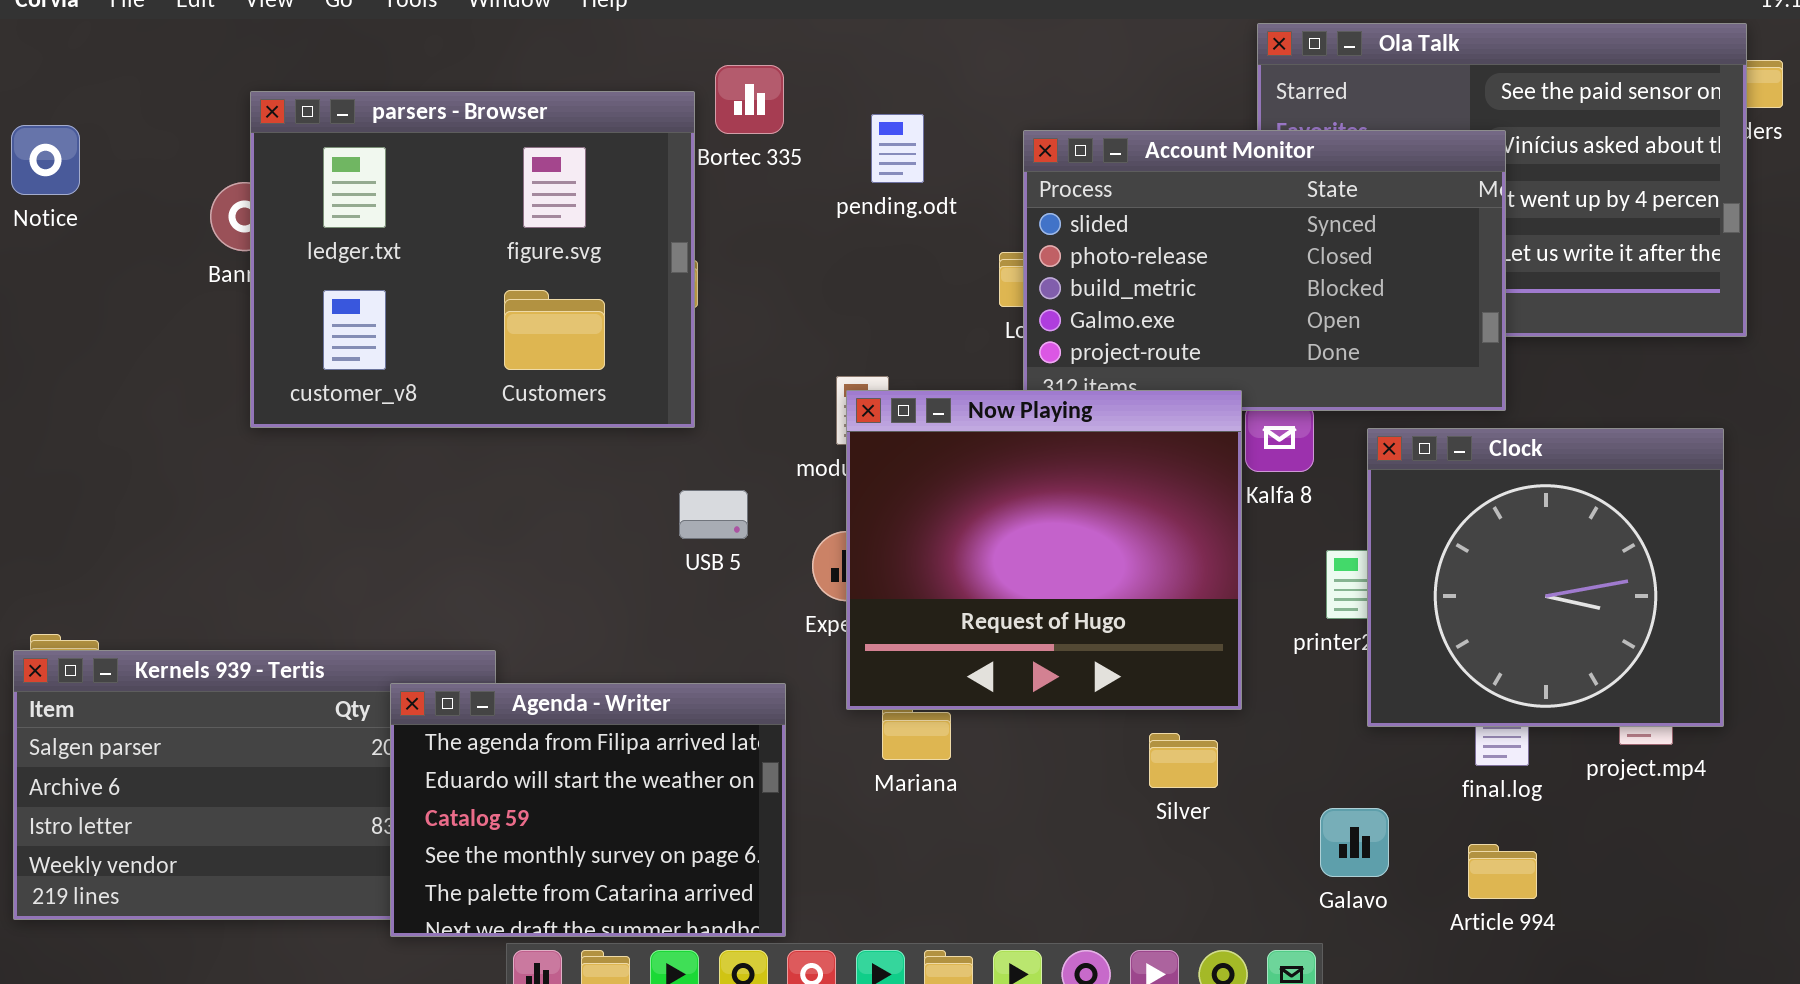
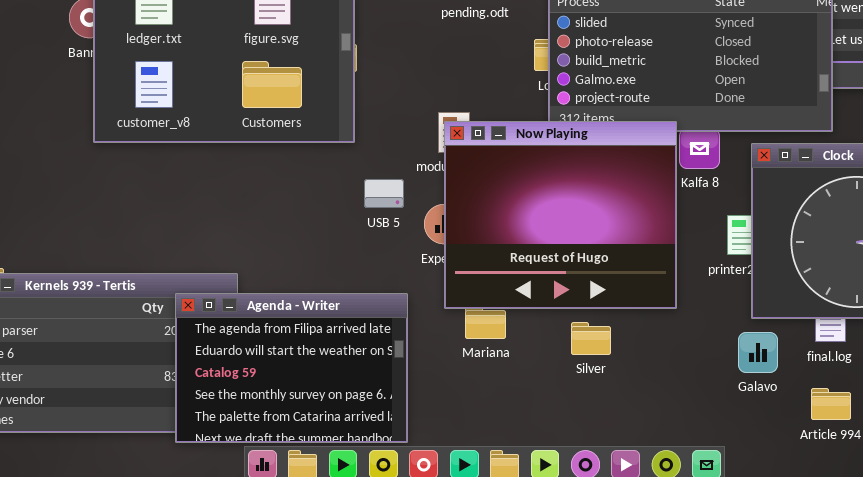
USB 5: [679,490,748,539] -> [364,179,404,208], moved
Silver: [1149,733,1218,788] -> [571,322,611,355], moved
Galavo: [1320,808,1389,877] -> [738,332,778,373], moved

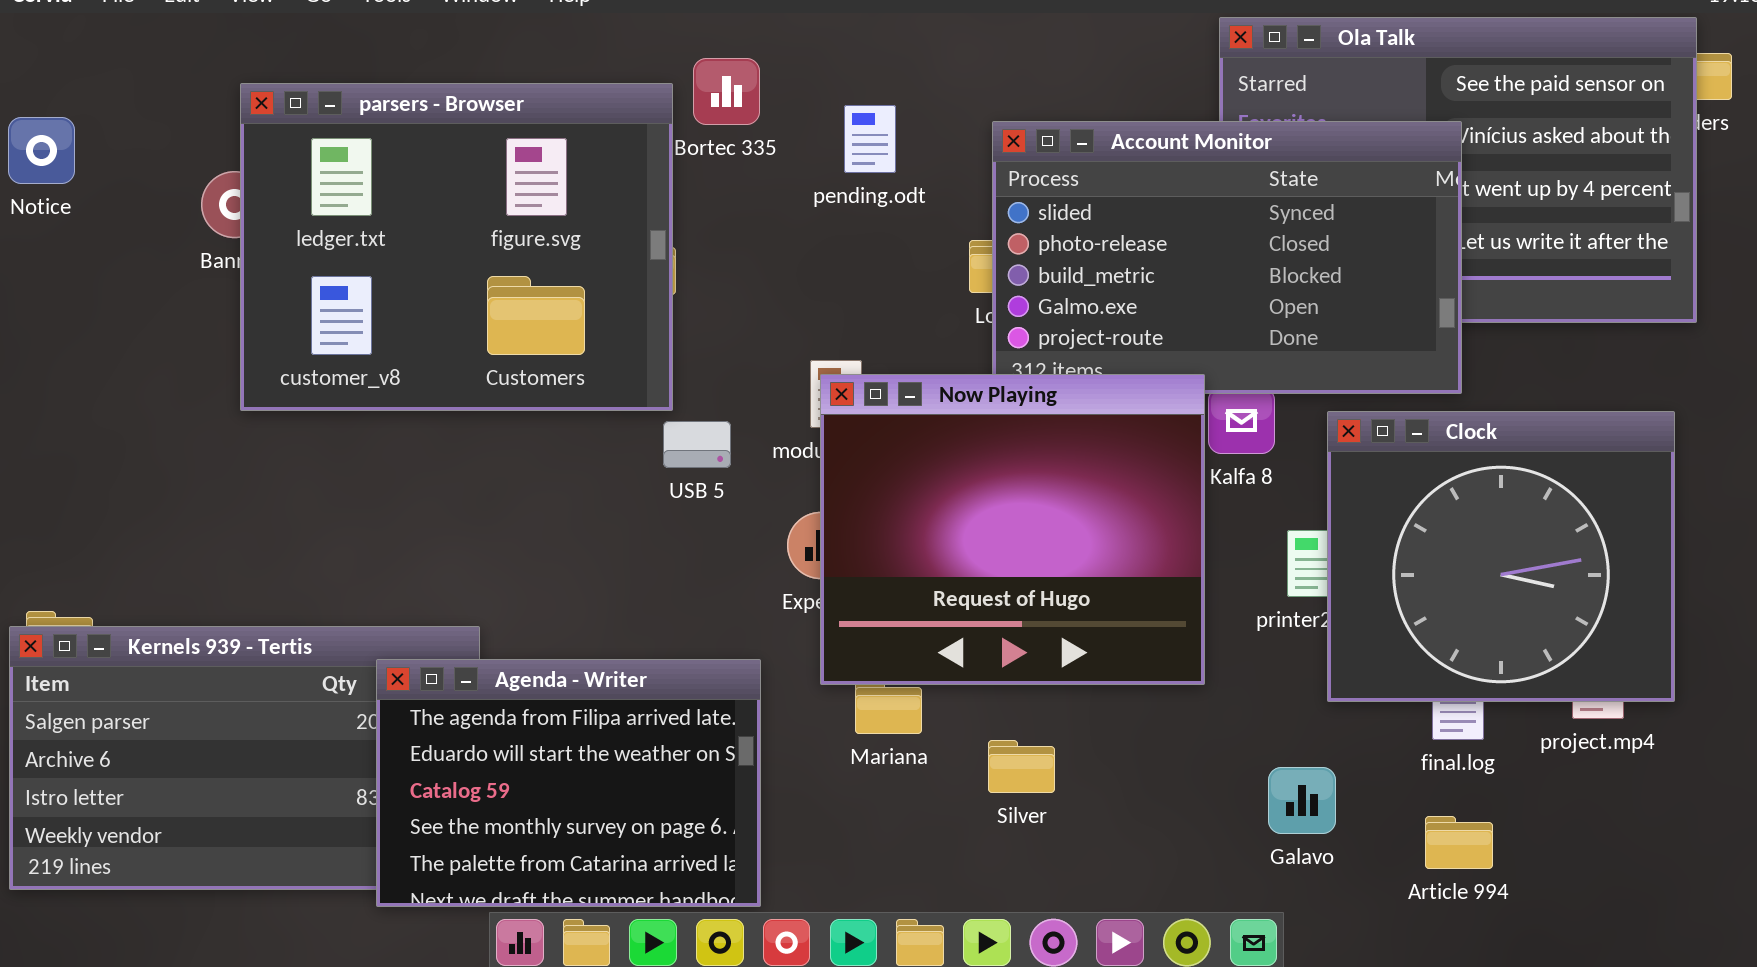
USB 5: [364,179,404,208] -> [663,421,731,468], moved
Silver: [571,322,611,355] -> [988,740,1055,793], moved
Galavo: [738,332,778,373] -> [1268,767,1336,834], moved

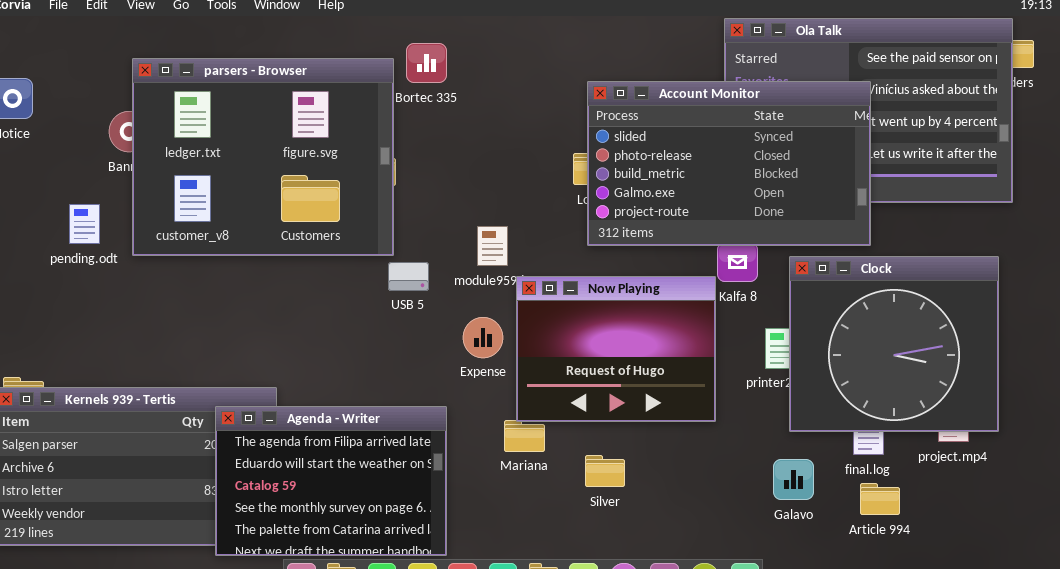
pending.odt: [844,105,896,173] -> [69,204,100,244], moved
Now Playing: [820,374,1205,685] -> [516,276,716,422], resized
Galavo: [1268,767,1336,834] -> [773,459,814,500], moved
Article 994: [1425,816,1493,869] -> [860,483,900,515], moved

